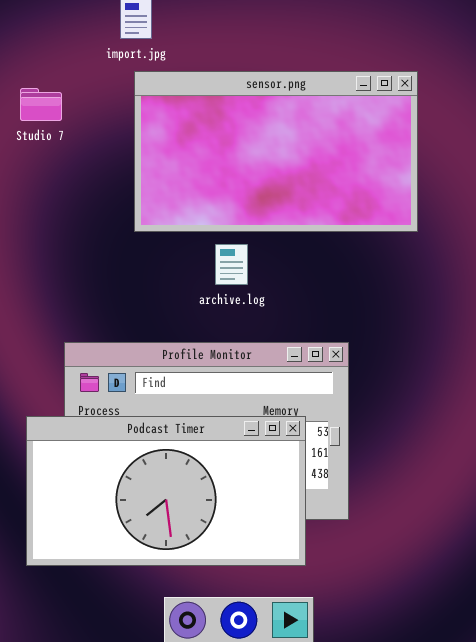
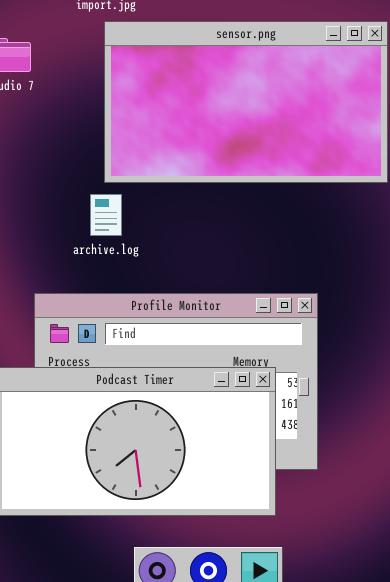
archive.log: [215,244,248,285] -> [90,194,122,236], moved

